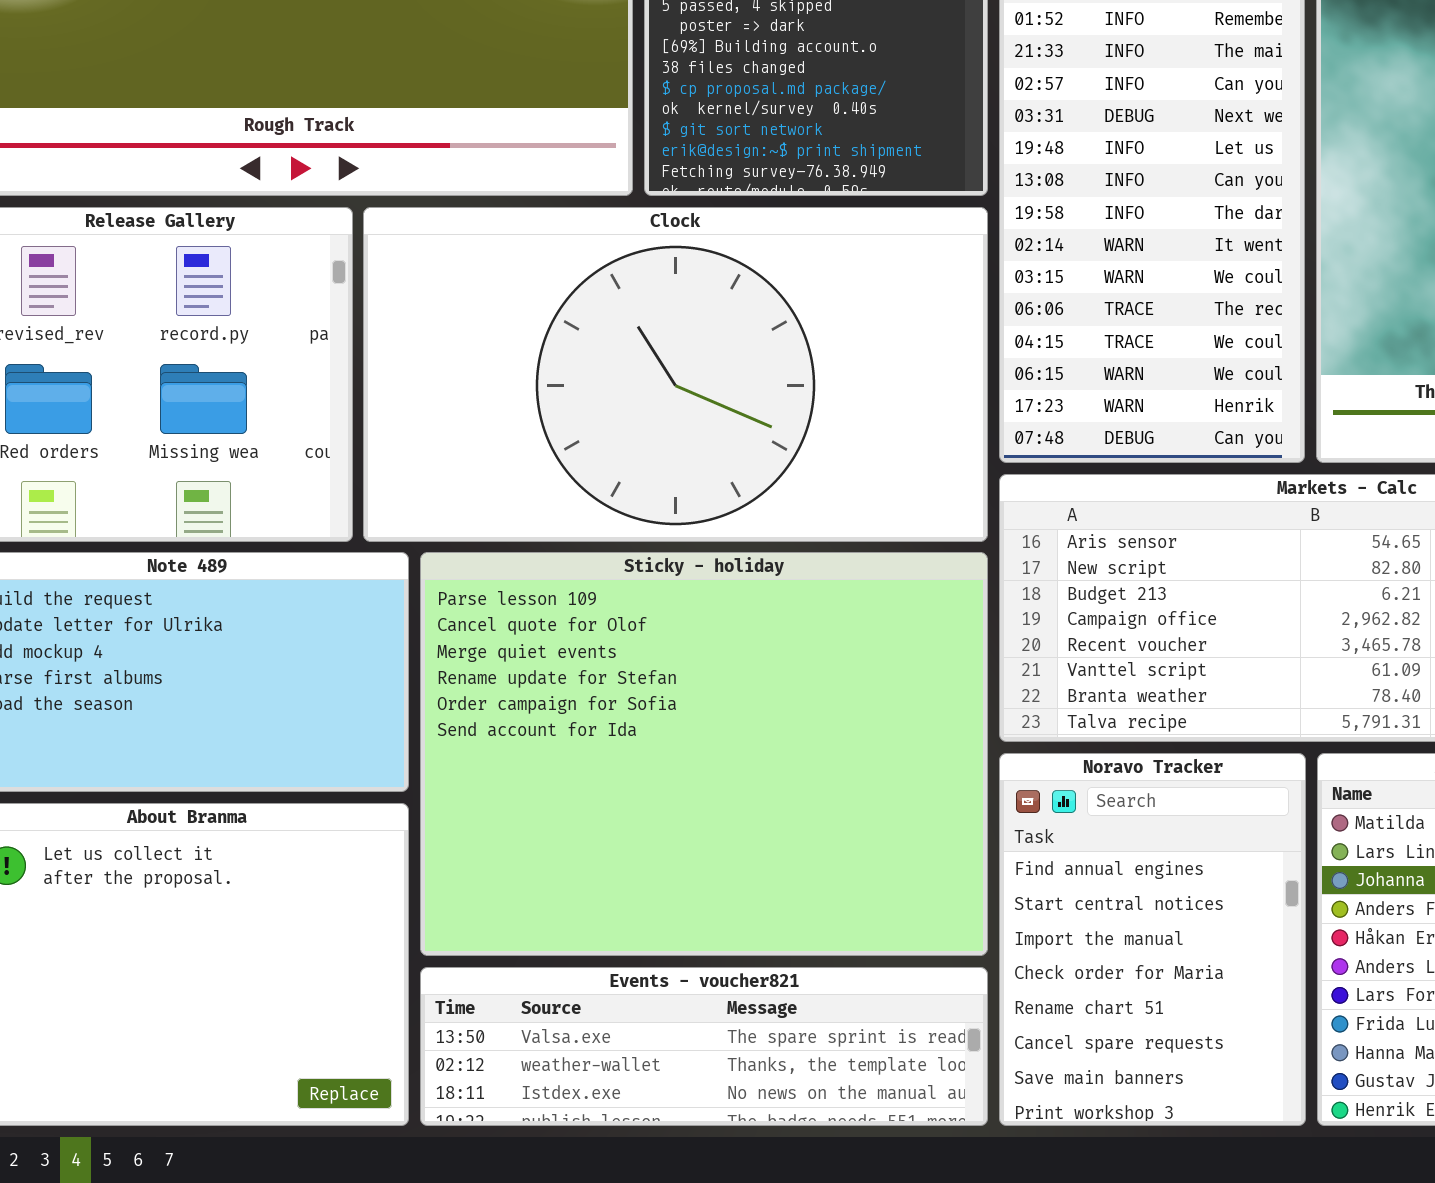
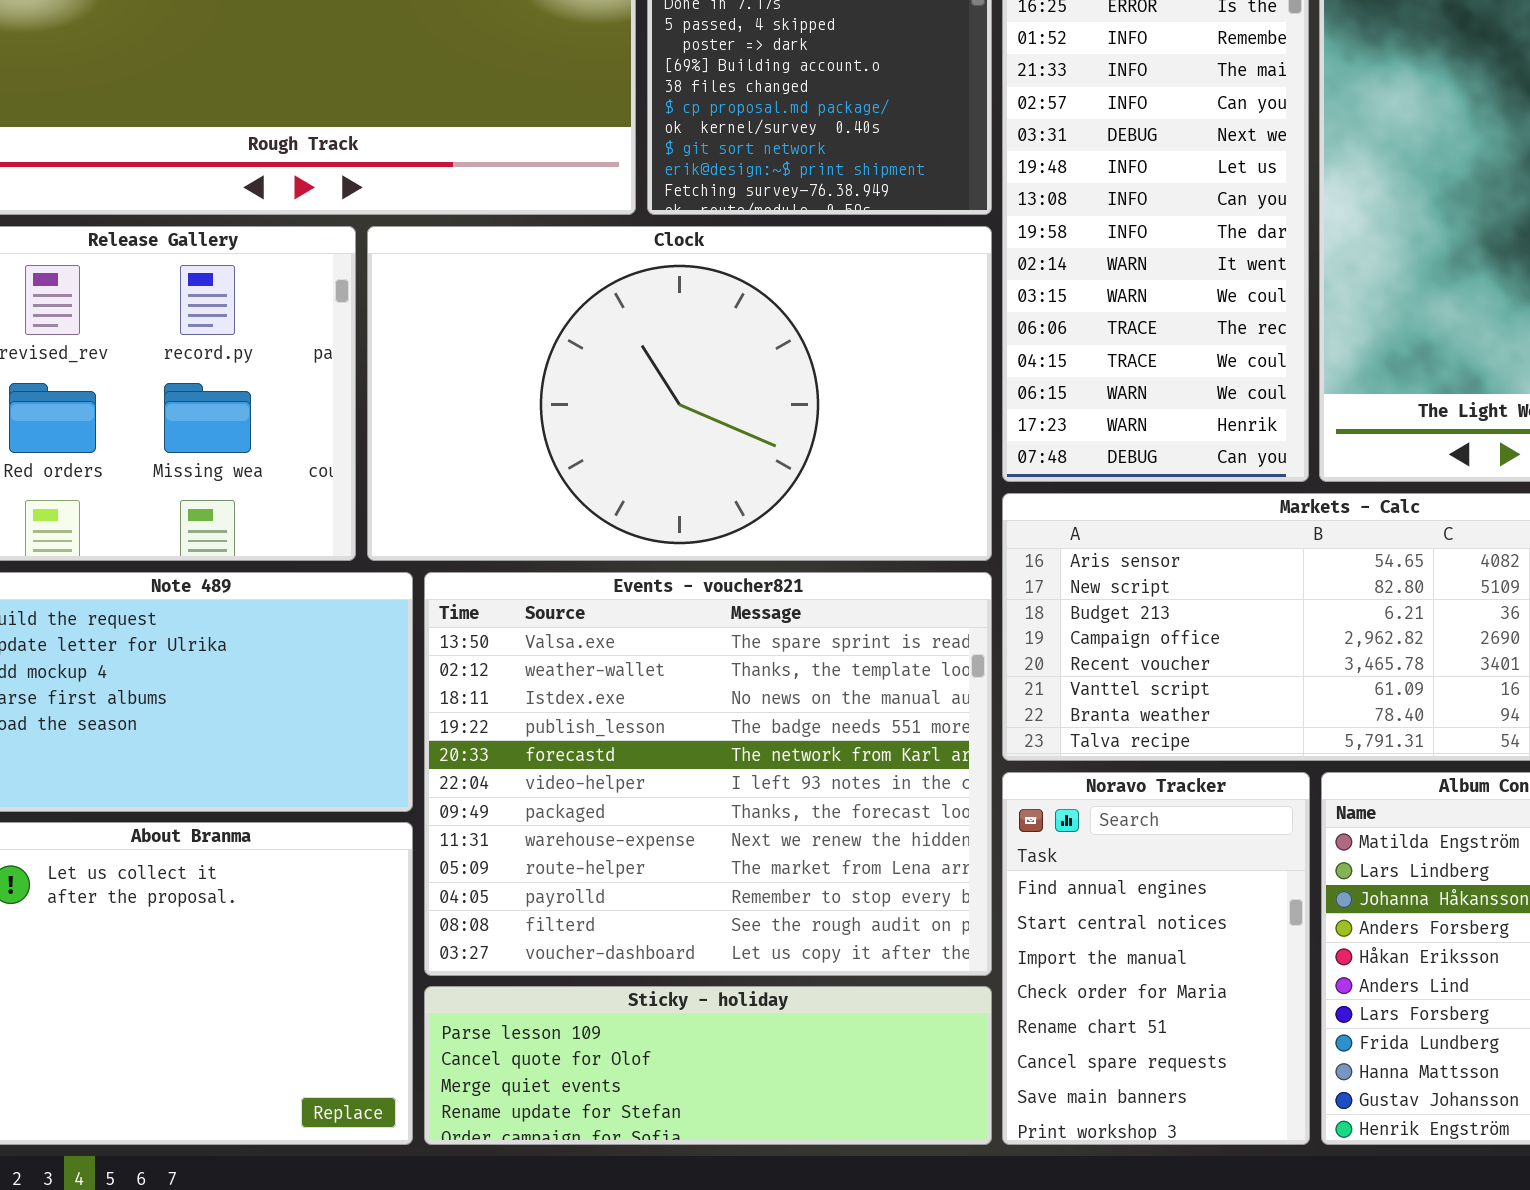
Sticky - holiday: [420,552,988,956] -> [424,986,992,1145], moved, resized
Events - voucher821: [420,967,988,1126] -> [424,572,992,976], moved, resized

